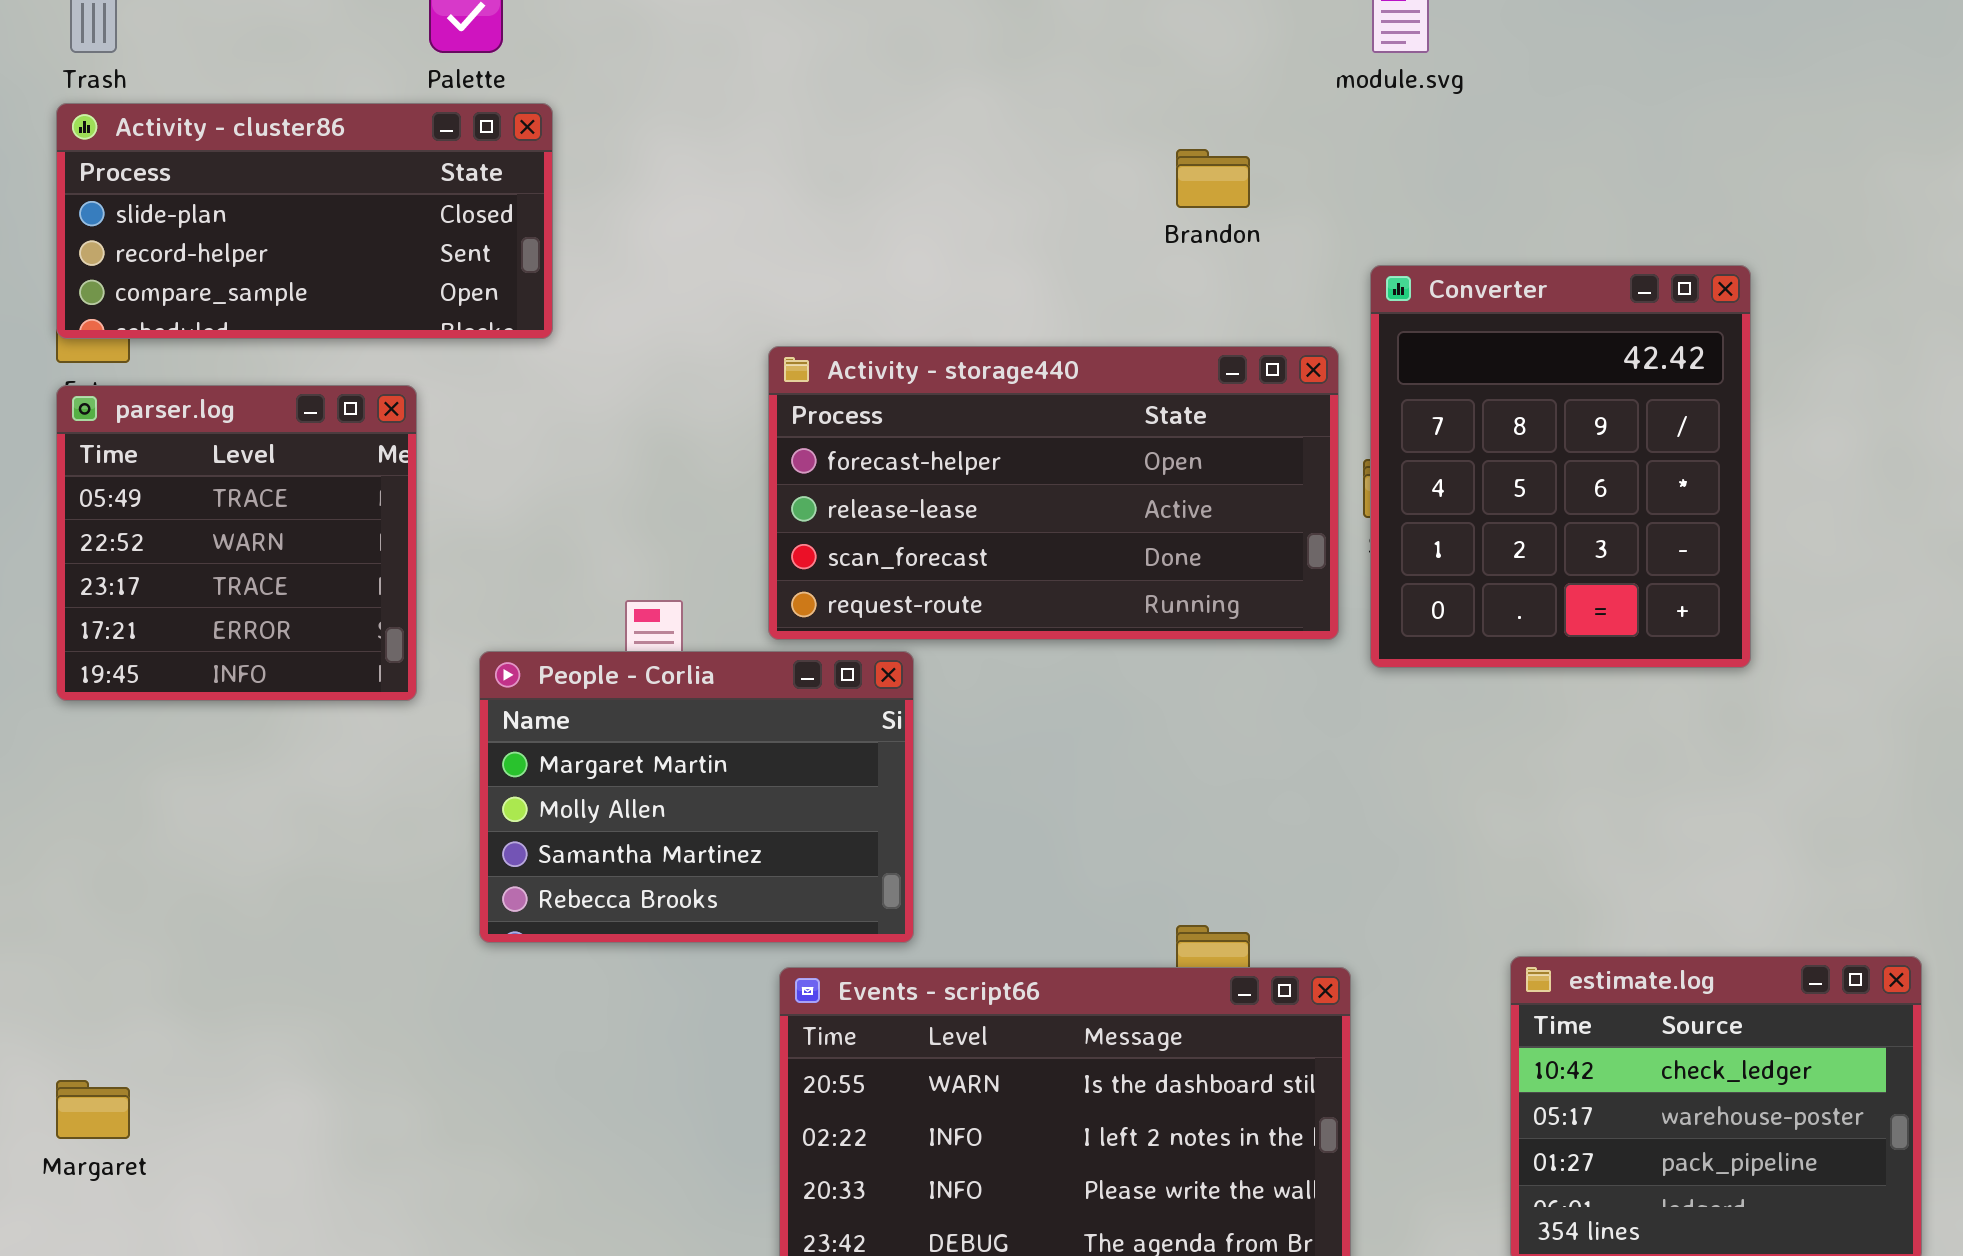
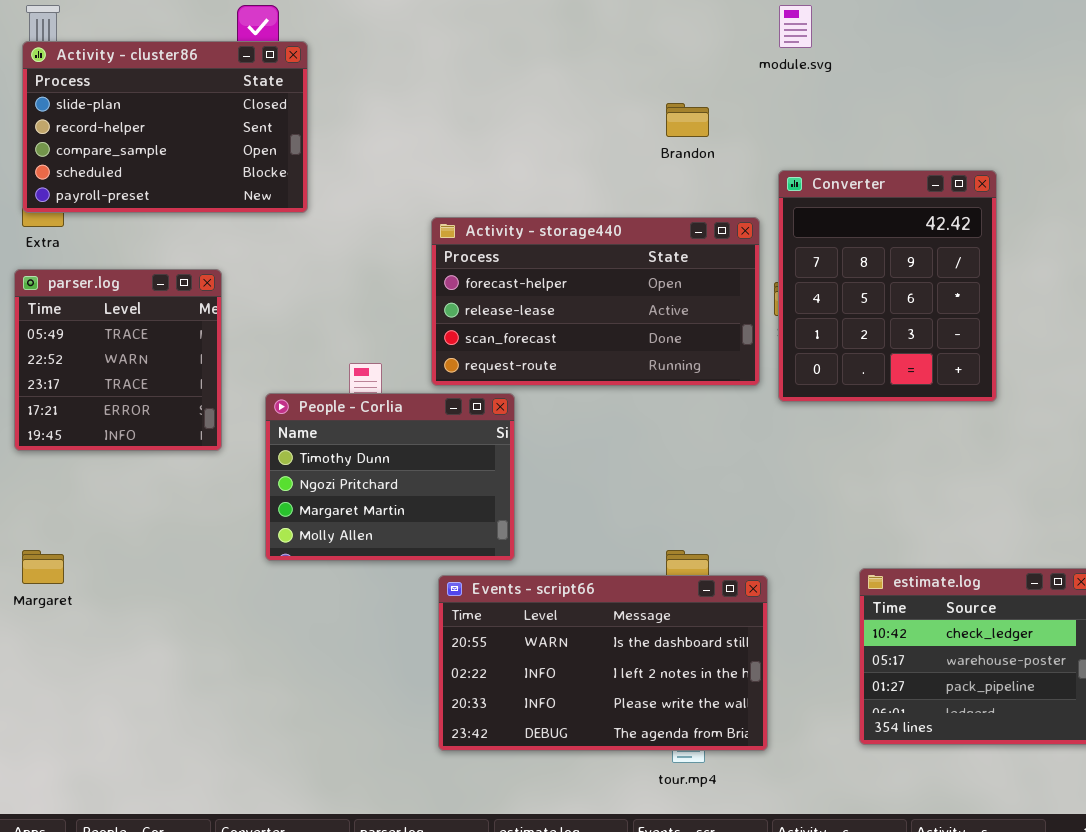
Activity - cluster86: [56,103,553,339] -> [22,41,308,213], resized
parser.log: [56,385,417,701] -> [14,269,222,451], moved
People - Corlia: [479,651,914,943] -> [265,393,515,561], scrolled up 2 rows
Margaret: [56,1080,130,1139] -> [22,550,64,584], moved

